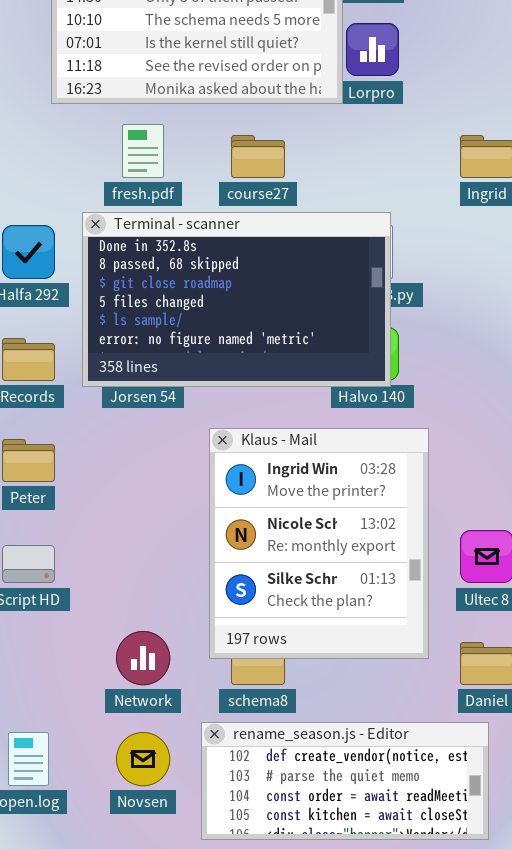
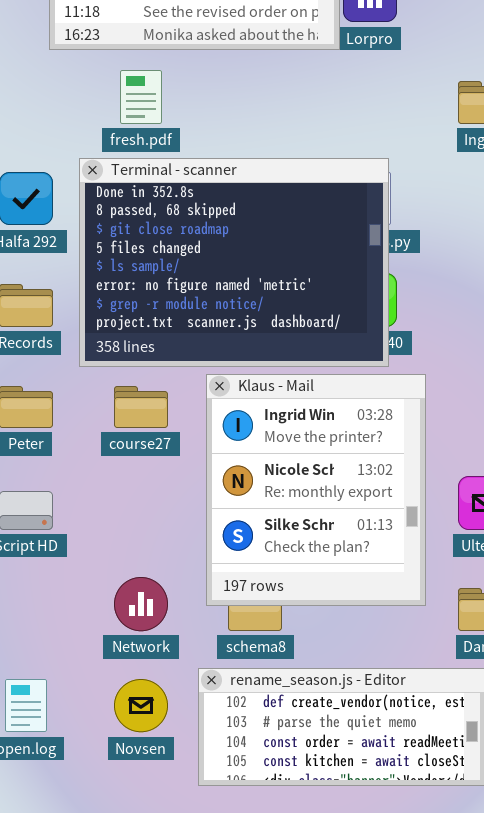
course27: [231,135,285,178] -> [114,386,168,428], moved
Terminal - scanner: [82,212,391,387] -> [79,158,389,367], resized

